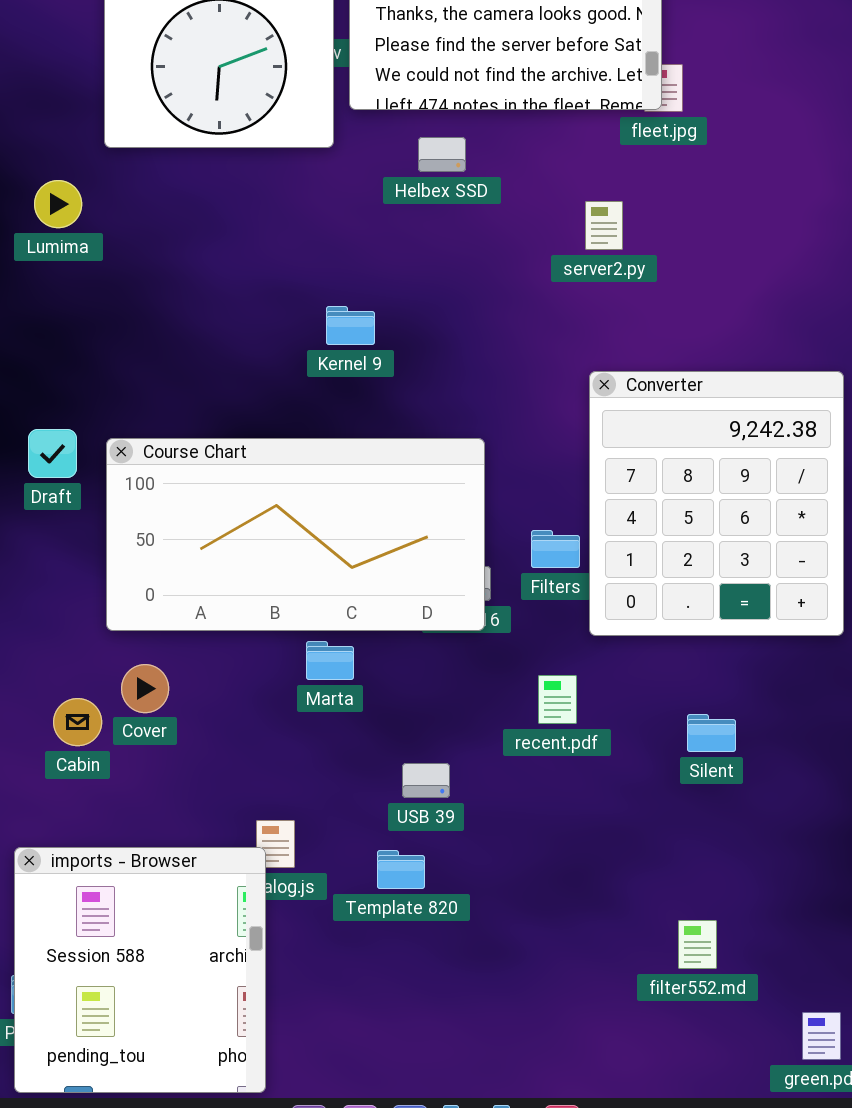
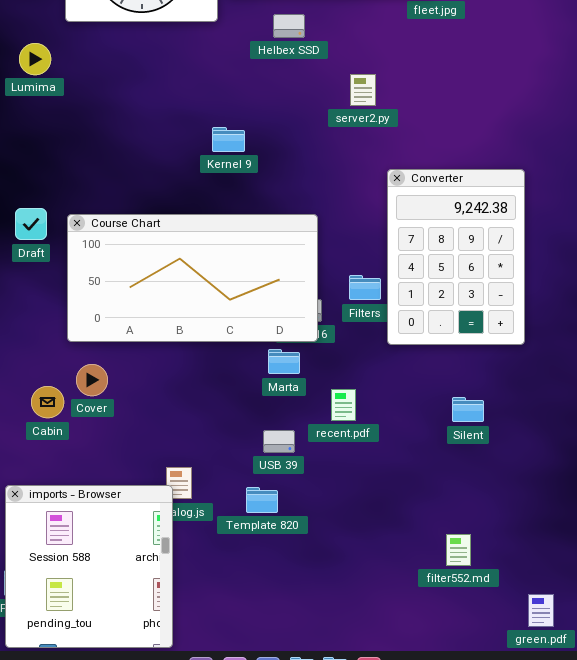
server2.py: [585,201,623,250] -> [350,74,376,106], moved
Converter: [589,371,844,636] -> [387,169,525,345], resized
Marta: [306,641,354,680] -> [268,349,300,374], moved
recent.pdf: [538,675,577,724] -> [331,389,356,421], moved

